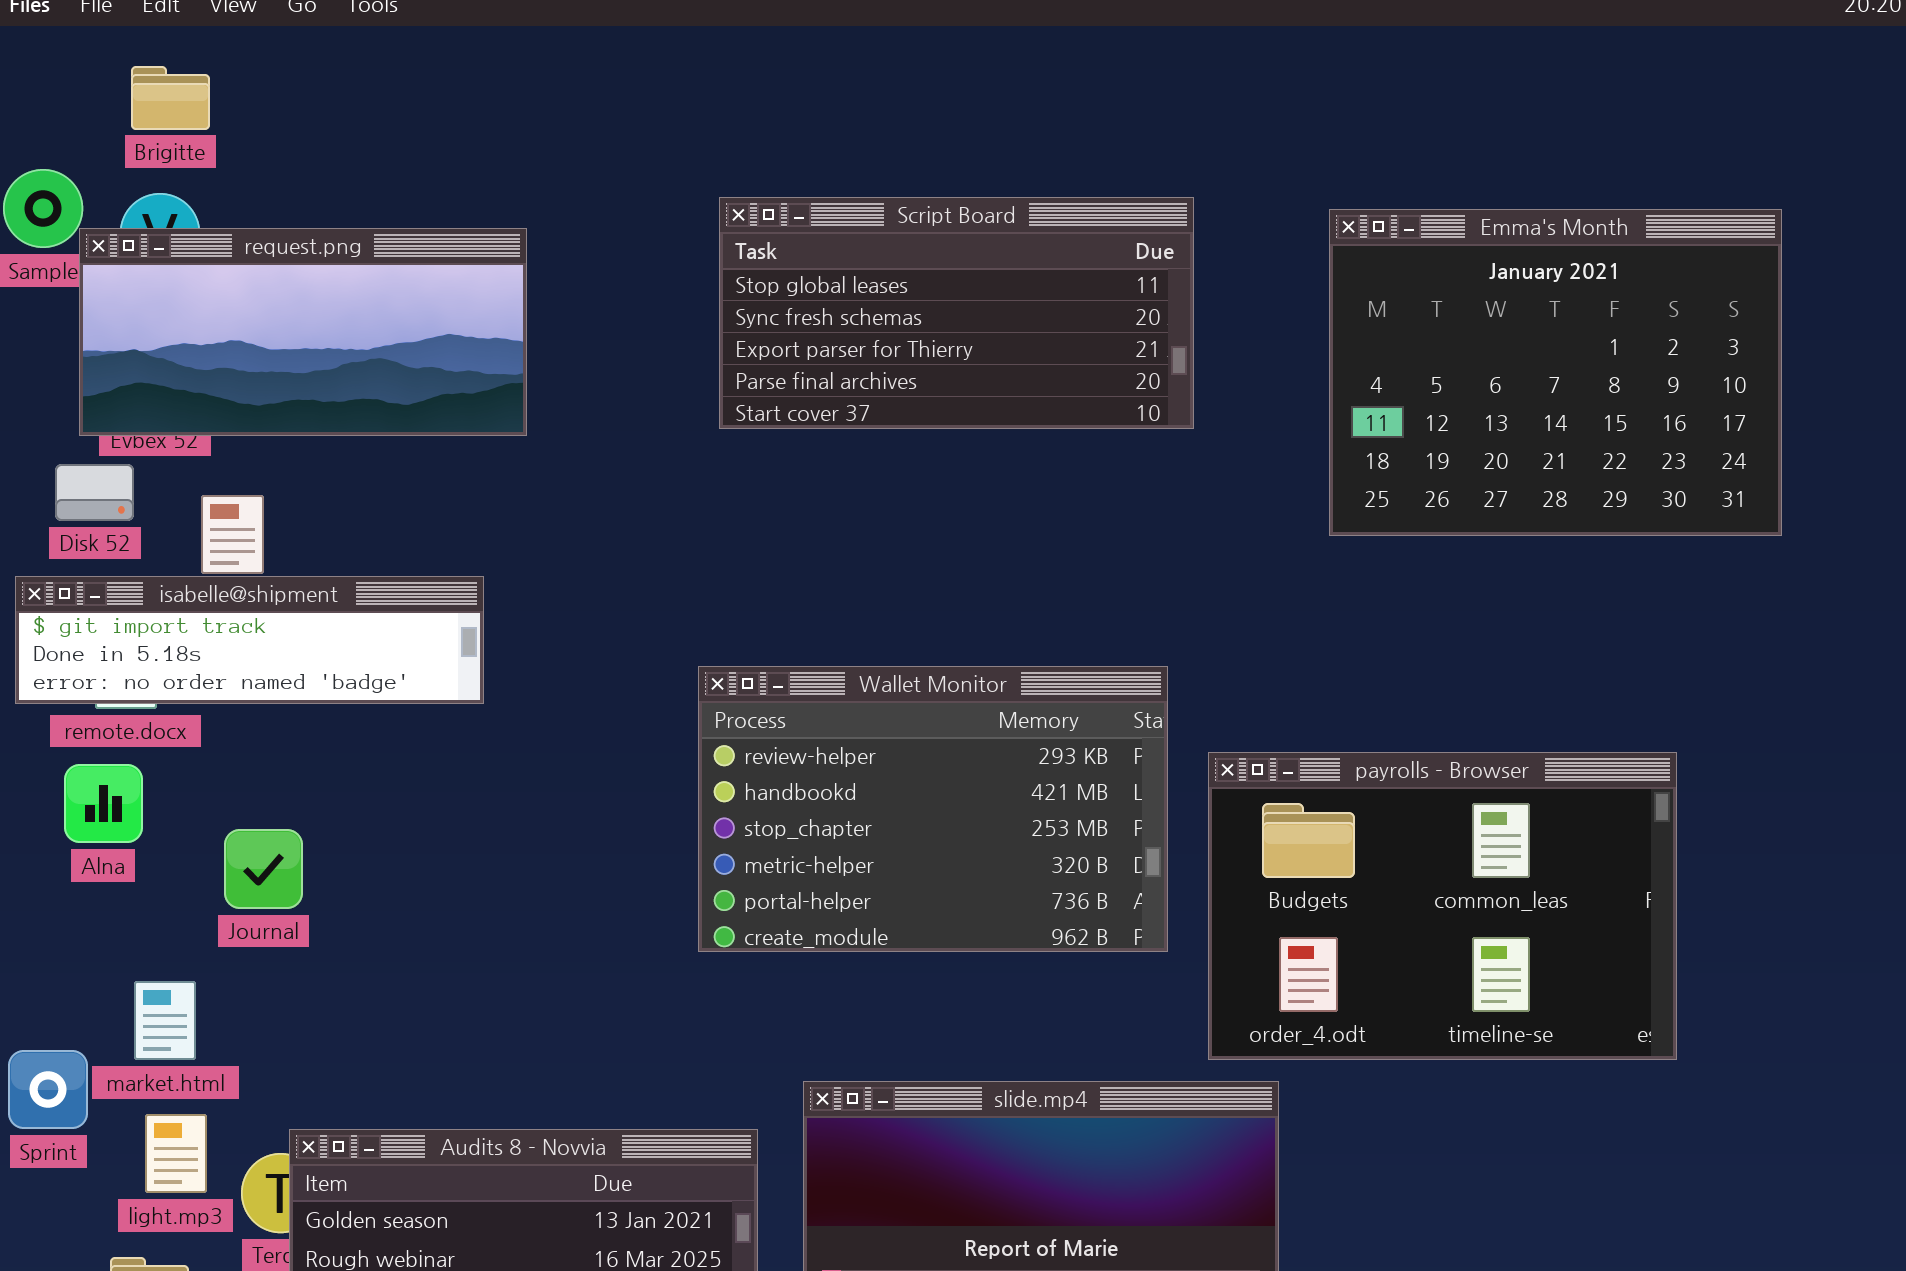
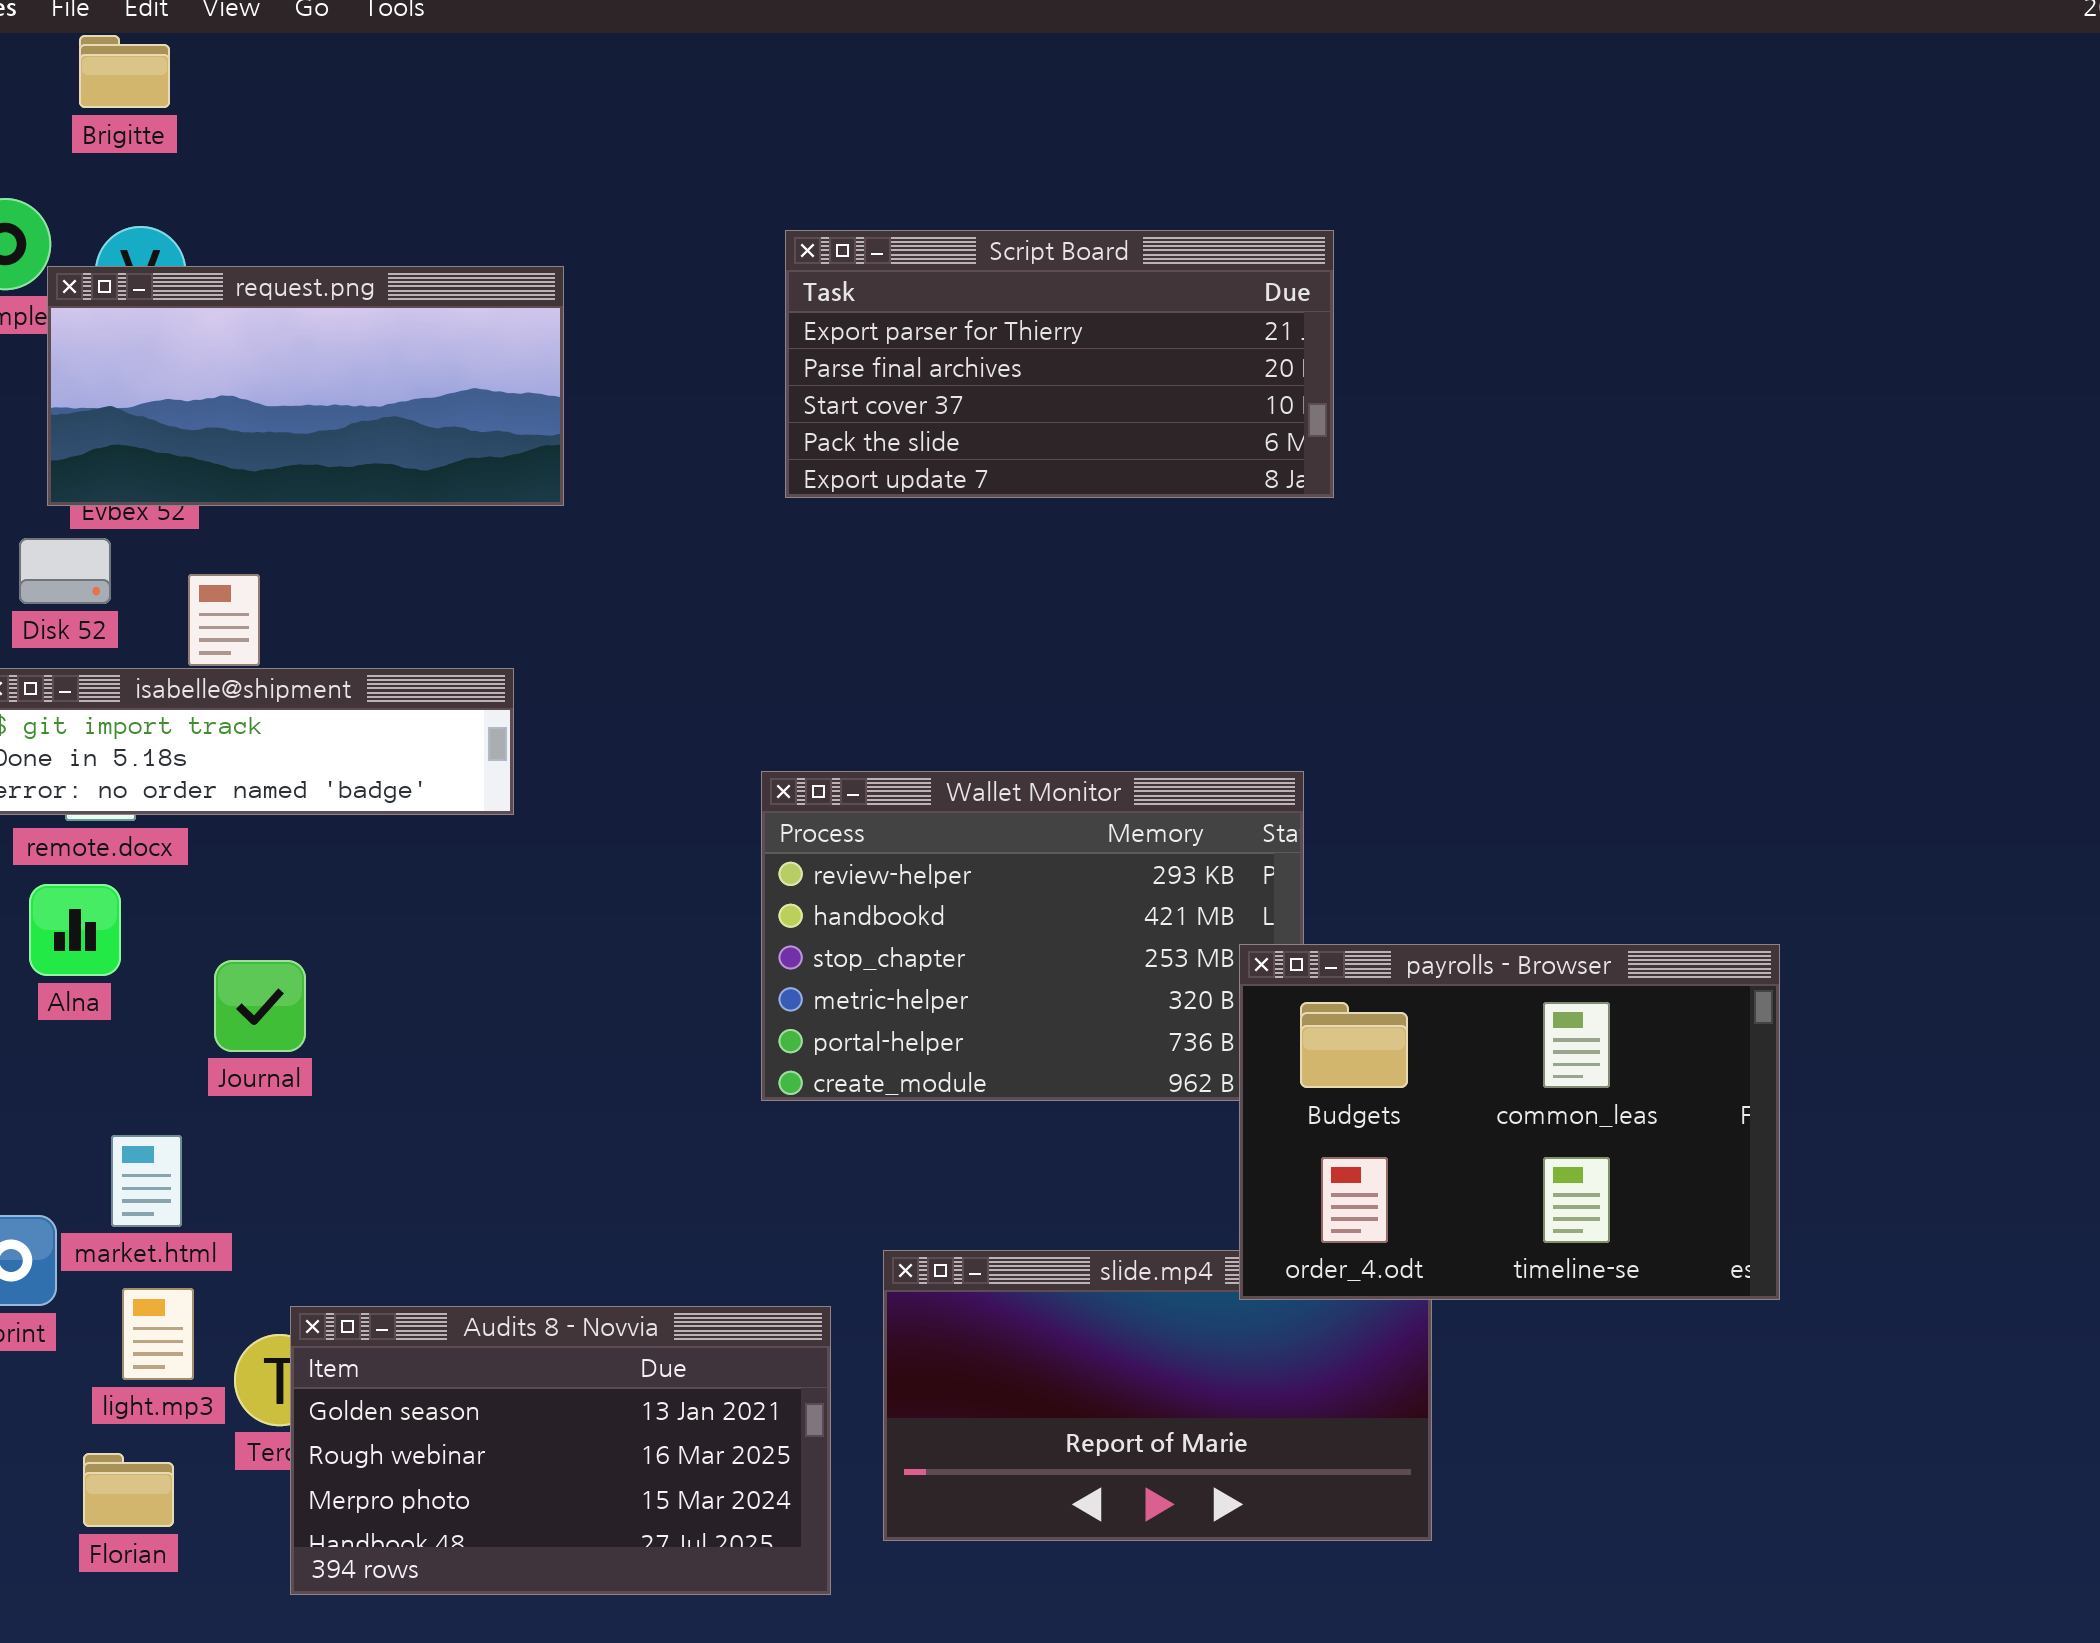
Brigitte: [131,66,210,130] -> [79,35,170,108], moved
Script Board: [719,197,1194,429] -> [785,230,1334,498], scrolled down 2 rows
Emma's Month: [1329,209,1782,536] -> none, closed
payrolls - Browser: [1208,752,1677,1060] -> [1239,944,1780,1300], moved

